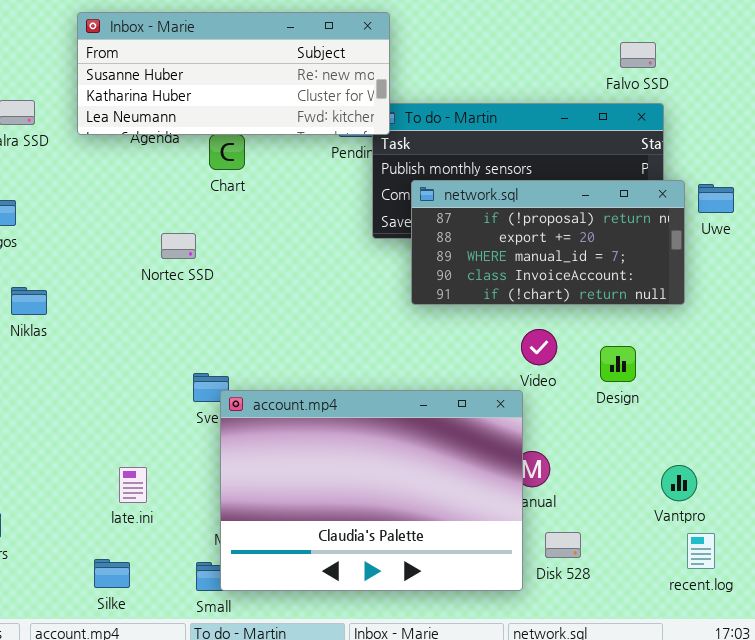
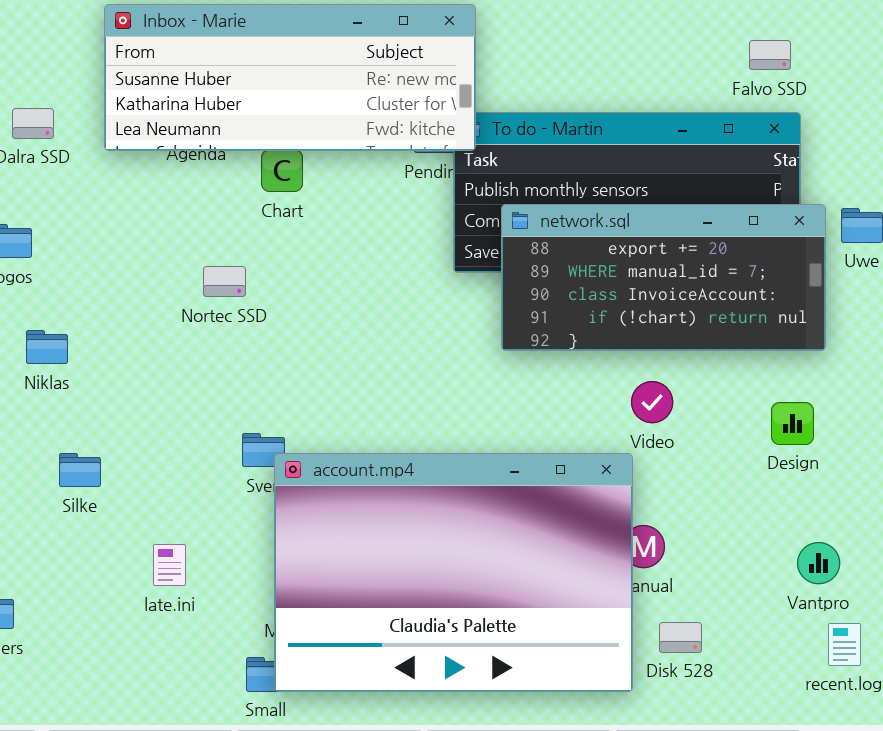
network.sql: [411,180,685,305] -> [501,204,826,351], scrolled down 1 row
Design: [600,346,636,382] -> [771,402,814,445], moved
Silke: [94,559,130,588] -> [59,453,101,487], moved

